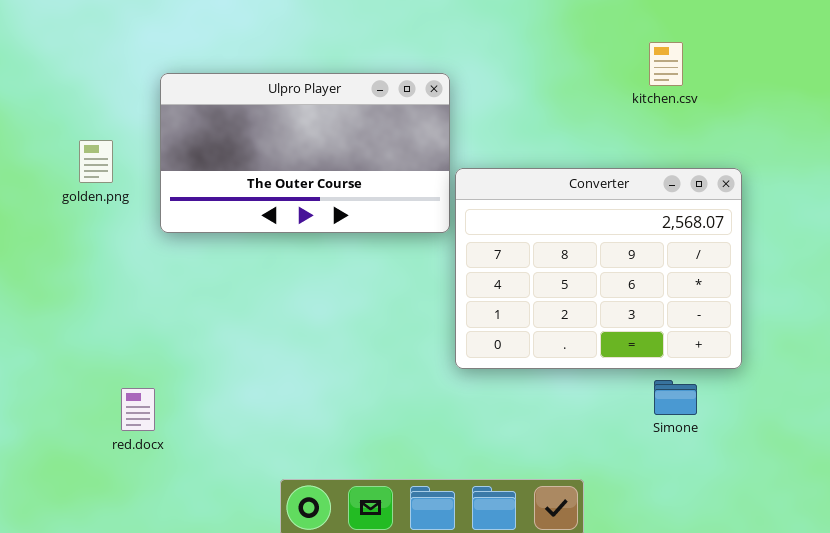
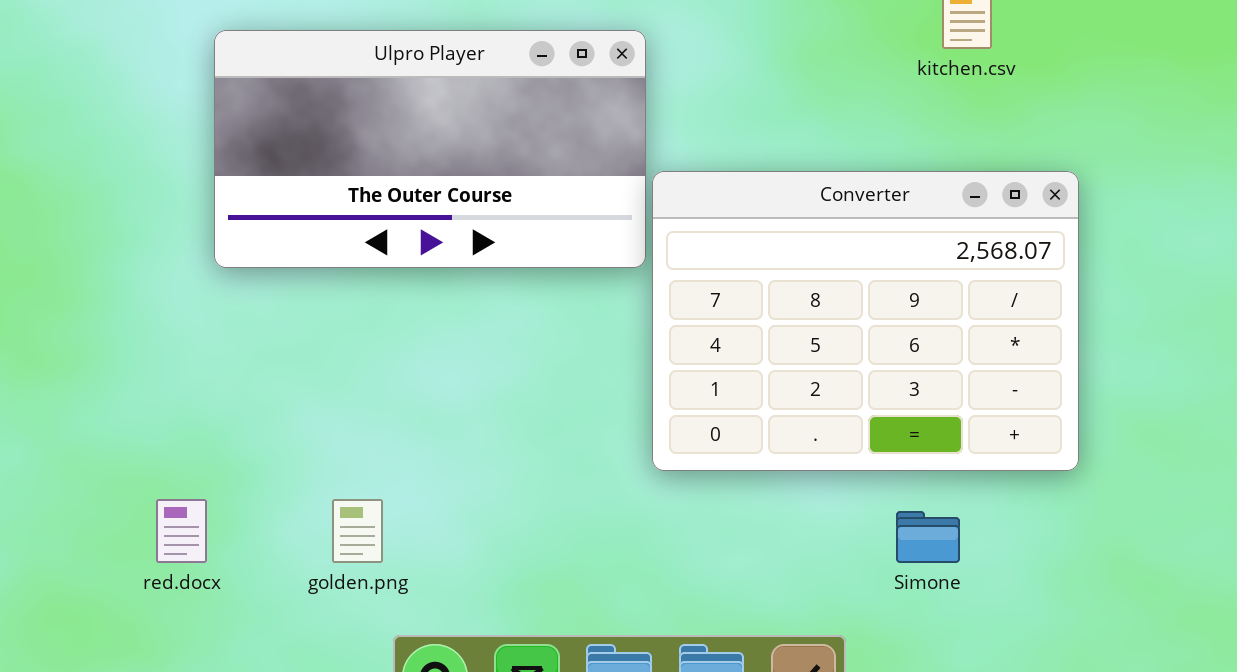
golden.png: [79,140,113,183] -> [332,499,383,563], moved
Simone: [654,380,697,415] -> [896,511,960,563], moved

